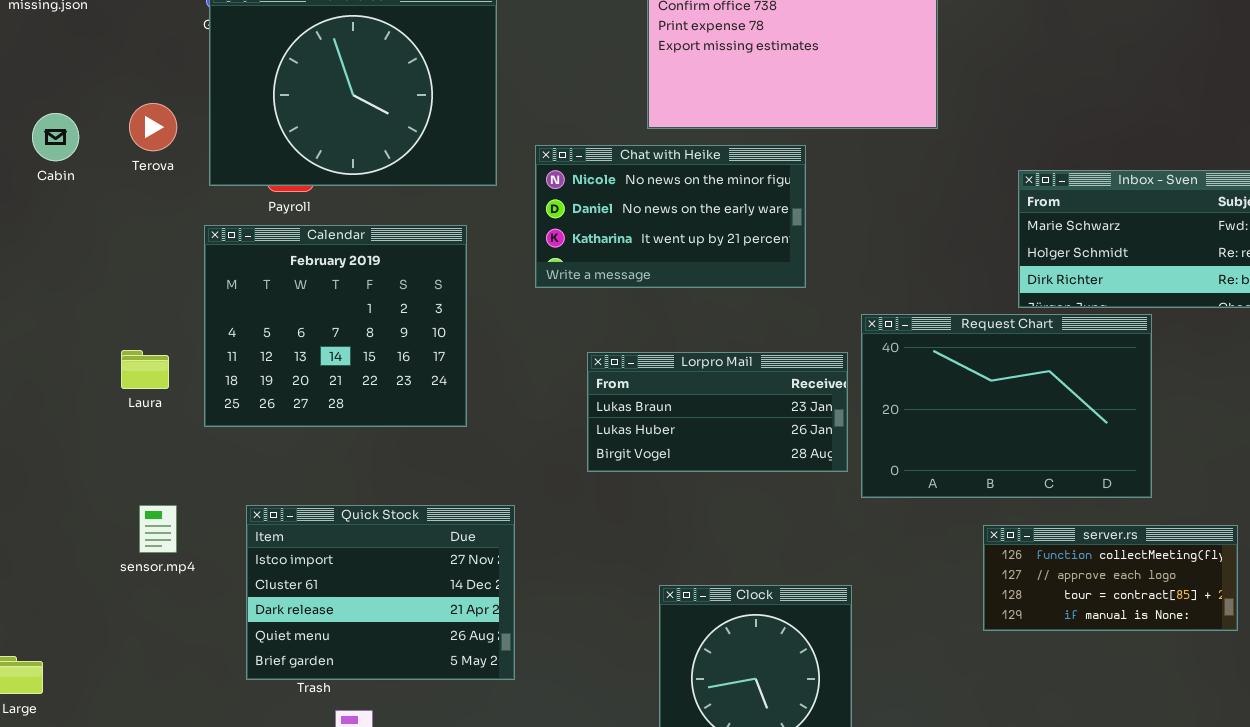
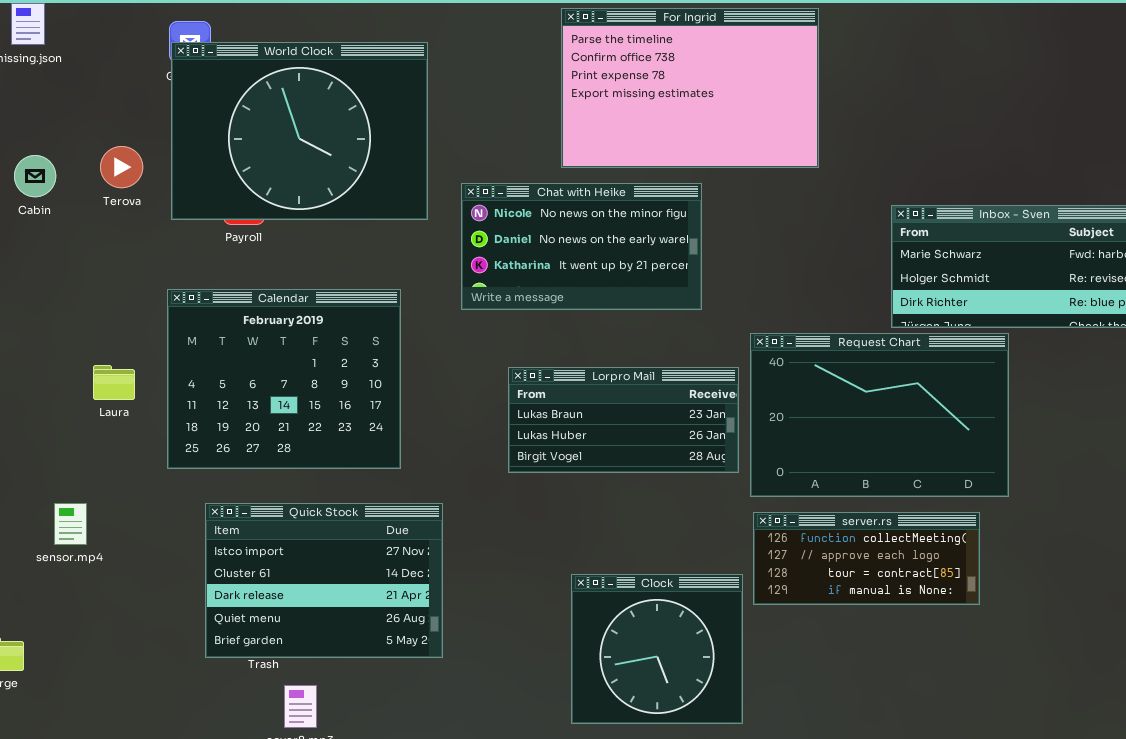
Calendar: [204,225,467,427] -> [167,289,401,469], moved
sensor.mp4: [139,505,177,553] -> [54,503,87,545], moved
server.rs: [983,525,1238,631] -> [753,512,980,605], moved

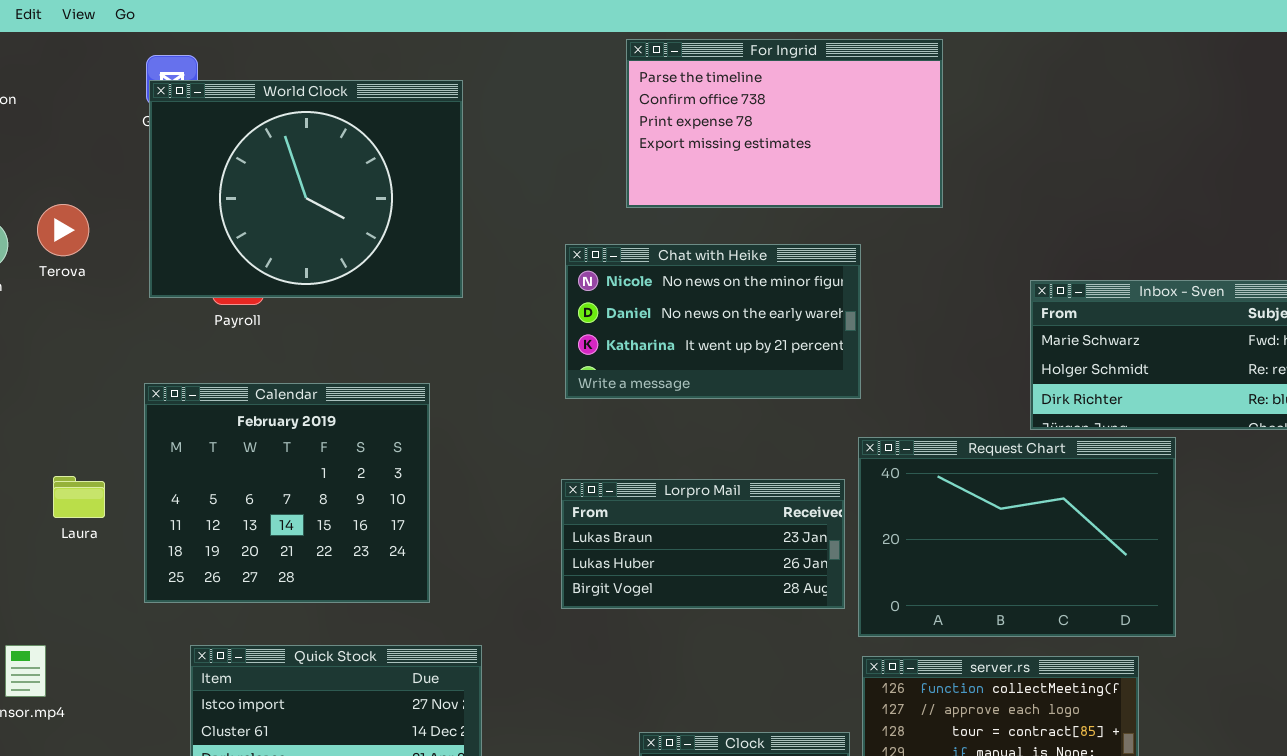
For Ingrid: [561,8,819,168] -> [626,39,943,208], resized
Terova: [100,146,143,188] -> [37,204,89,256], moved
Chat with Heike: [461,183,702,310] -> [565,244,861,399], moved

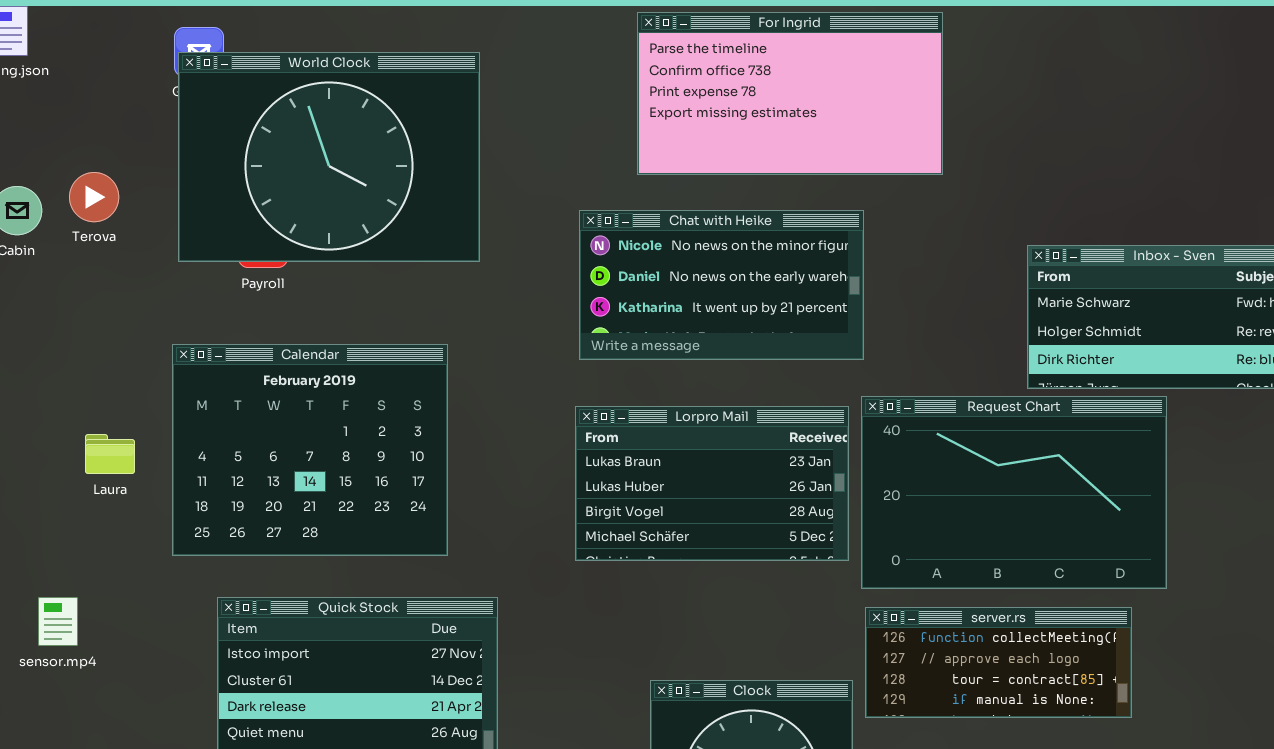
Lorpro Mail: [561,479,845,609] -> [575,406,849,561], resized

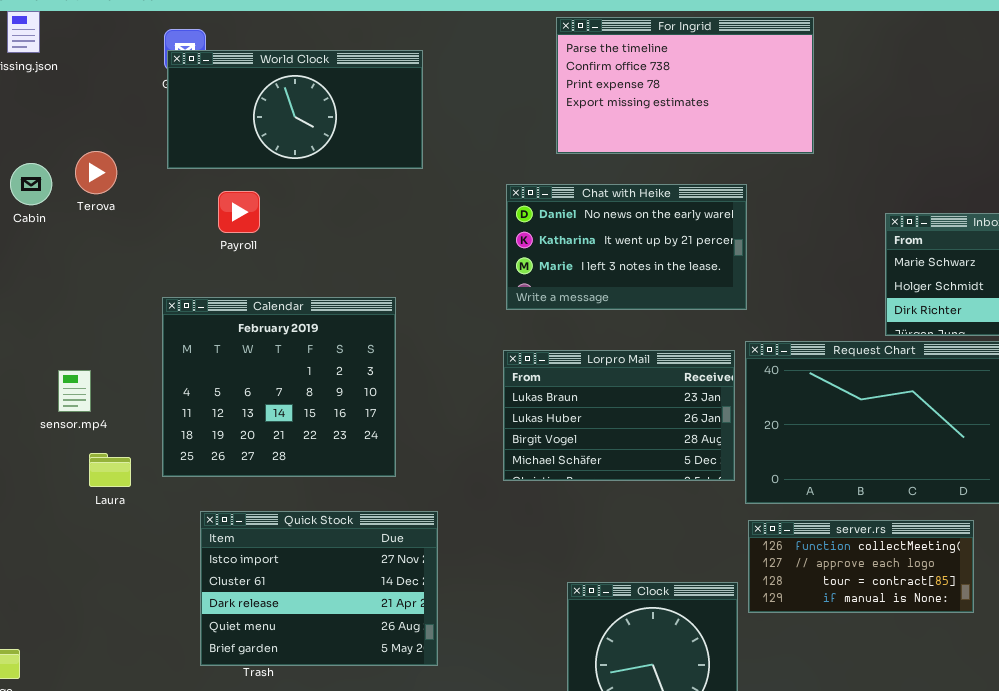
World Clock: [178,52,480,262] -> [167,50,423,169], resized
Chat with Heike: [579,210,864,360] -> [506,184,747,310], scrolled down 1 row
Laura: [85,434,135,474] -> [89,453,131,487], moved
sensor.mp4: [38,597,78,646] -> [58,370,91,412], moved

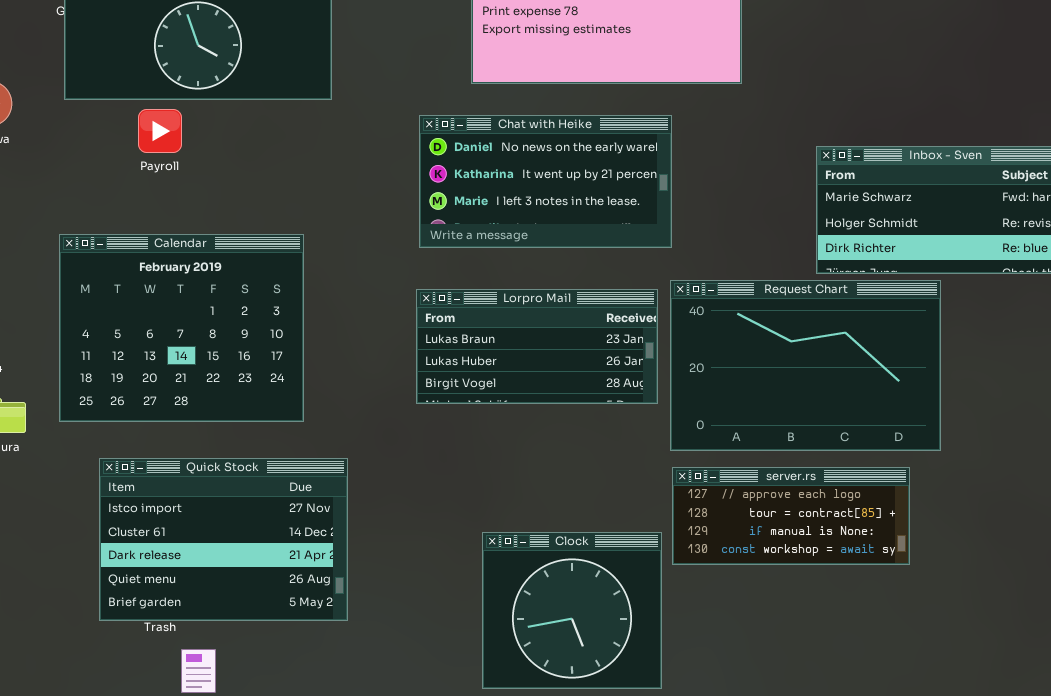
Payroll: [218,191,260,233] -> [138,109,182,153], moved
Lorpro Mail: [503,350,735,481] -> [416,289,658,404], resized
server.rs: [748,520,974,613] -> [672,467,910,565], scrolled down 1 row

